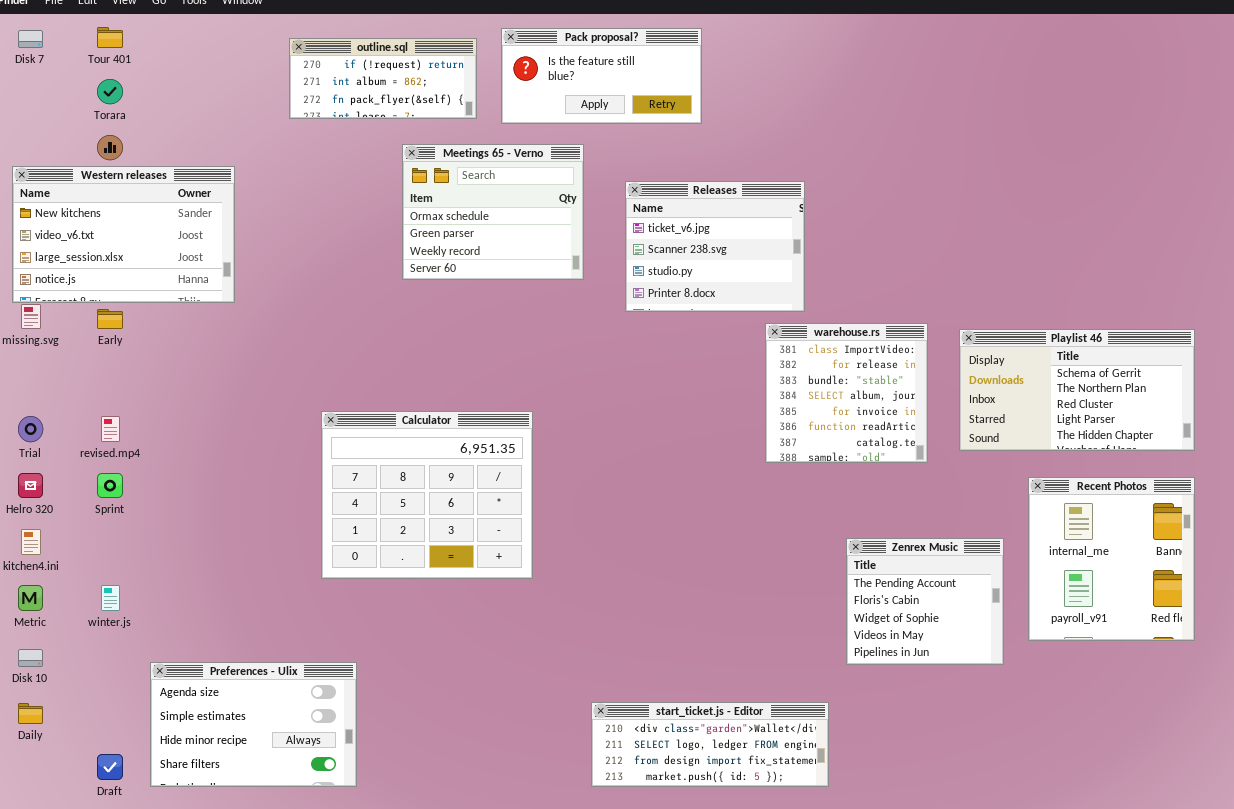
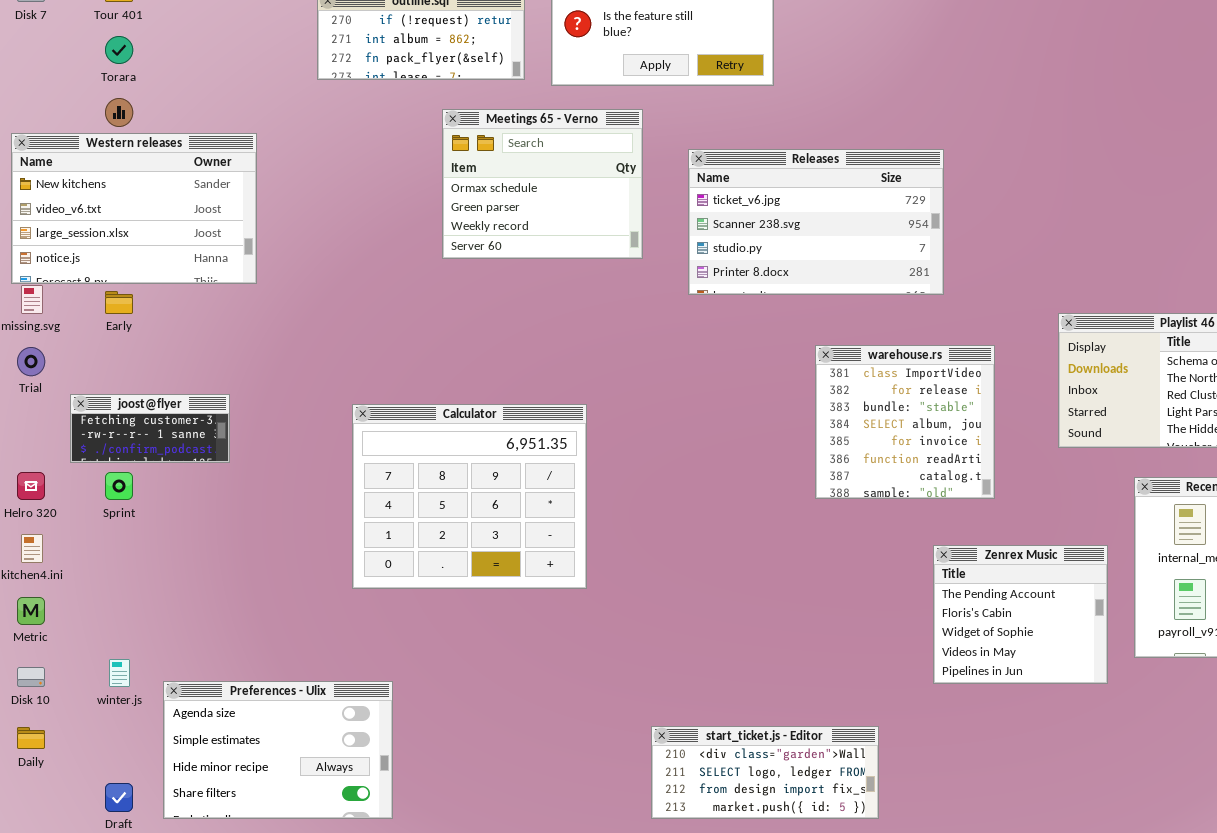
Releases: [625,181,805,312] -> [688,149,944,295], resized
warehouse.rs: [765,323,928,463] -> [815,345,995,499], moved
joost@flyer: none -> [70,394,230,463], opened
Trial: [18,416,43,442] -> [17,347,45,376], moved
winter.js: [101,585,120,611] -> [109,659,130,687], moved
start_ticket.js - Editor: [591,702,829,787] -> [651,726,879,819], resized

